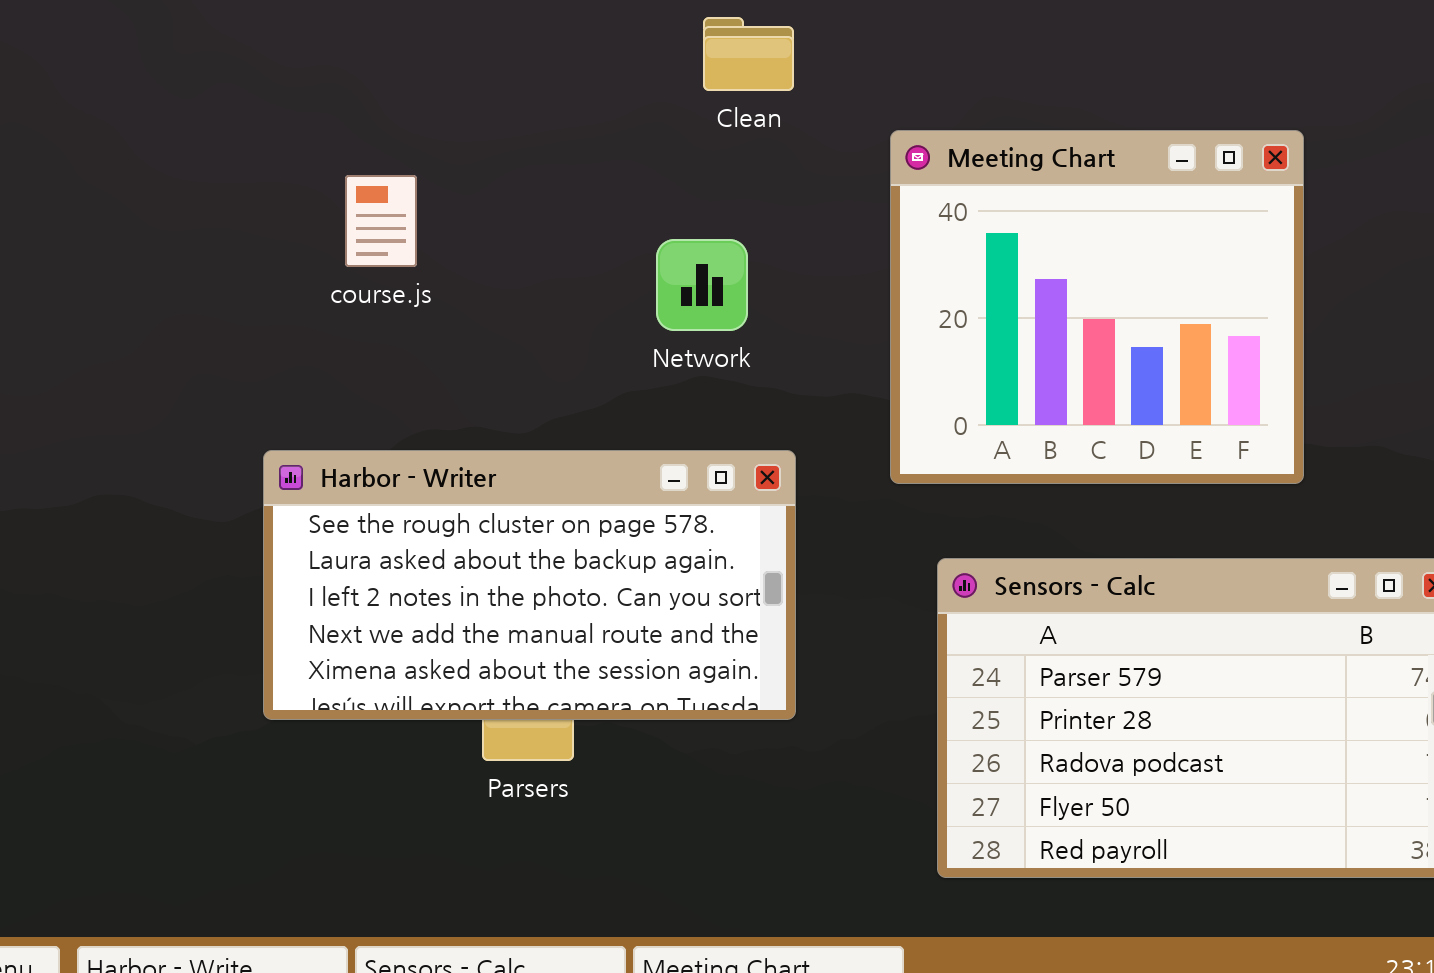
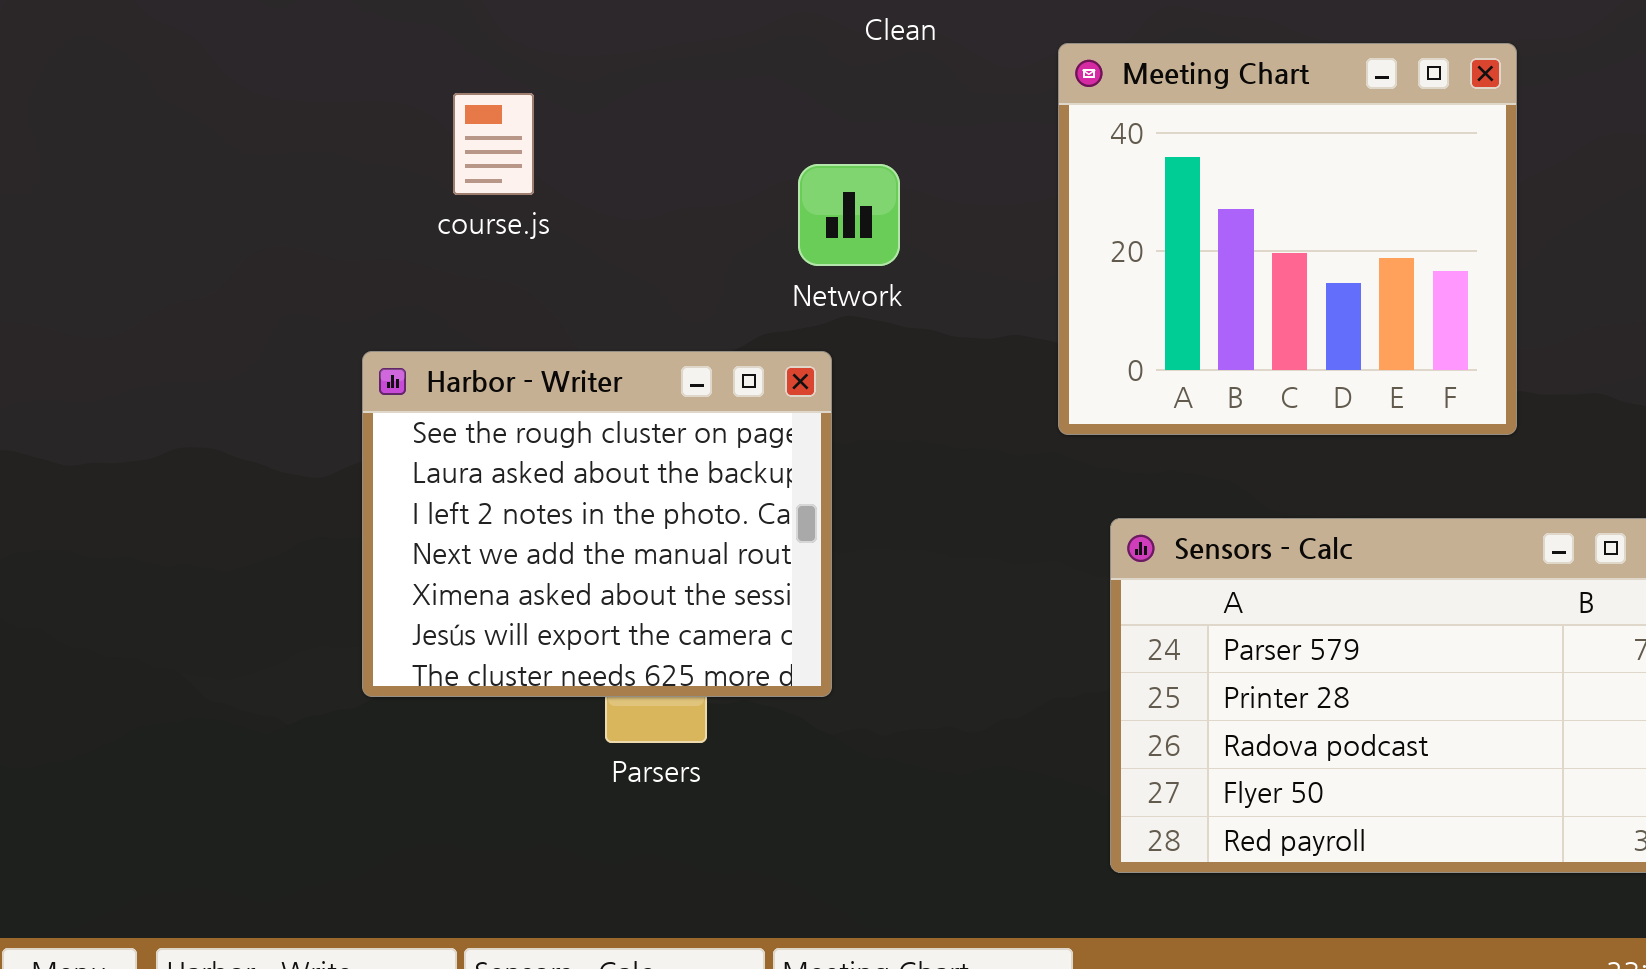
Harbor - Writer: [263,450,796,720] -> [362,351,832,697], resized

